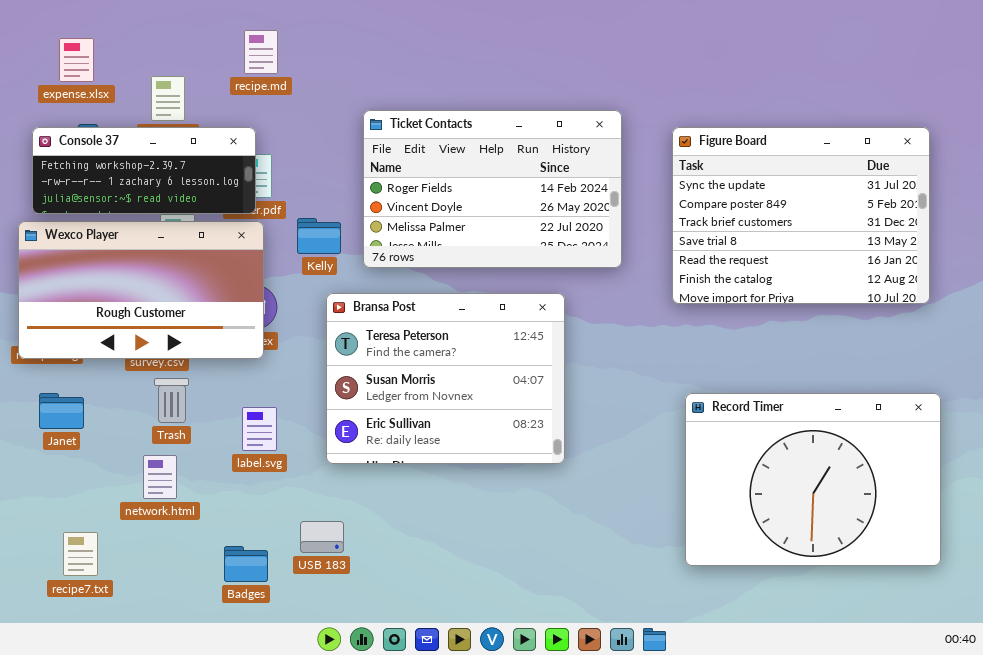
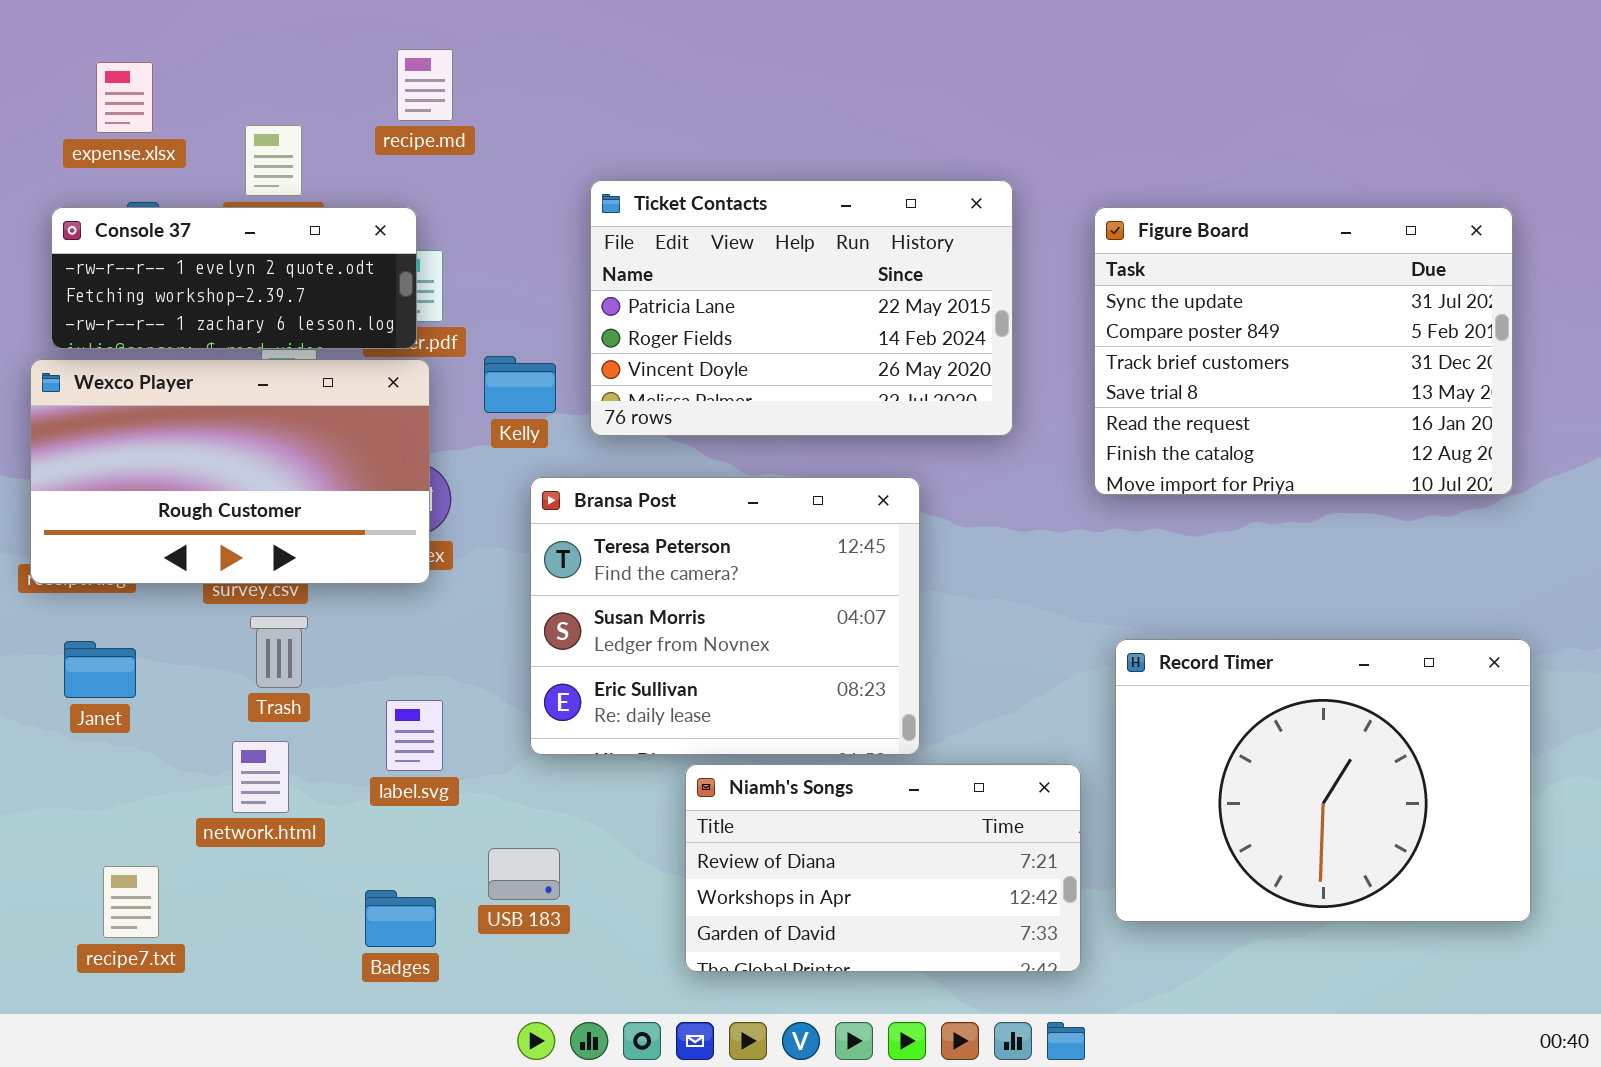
Ticket Contacts: [363,110,622,268] -> [590,180,1013,436], scrolled up 1 row
Console 37: [32,127,256,214] -> [51,207,417,349], scrolled up 1 row
label.svg: [242,407,277,451] -> [386,700,443,771], moved
Niamh's Songs: none -> [685,764,1081,972], opened

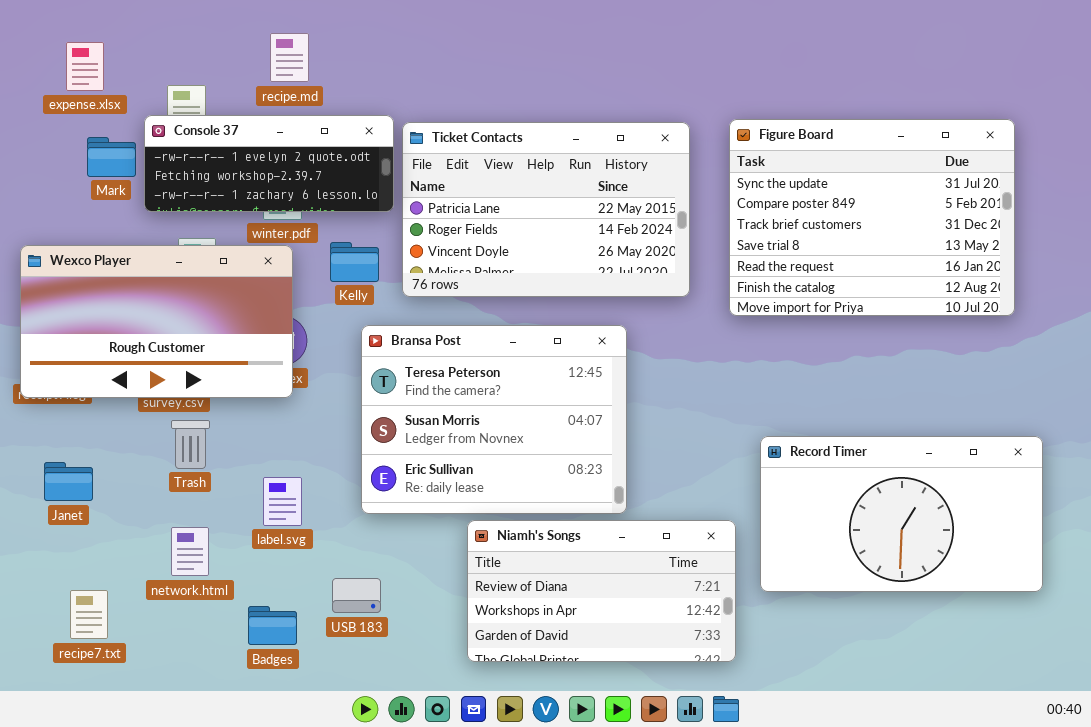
Console 37: [51,207,417,349] -> [144,115,394,212], moved
Figure Board: [1094,207,1513,495] -> [729,119,1015,316], moved
Record Timer: [1115,639,1531,922] -> [760,436,1043,592], resized
Janet: [64,641,136,698] -> [44,462,93,501], moved
network.html: [232,741,289,813] -> [171,527,209,576], moved

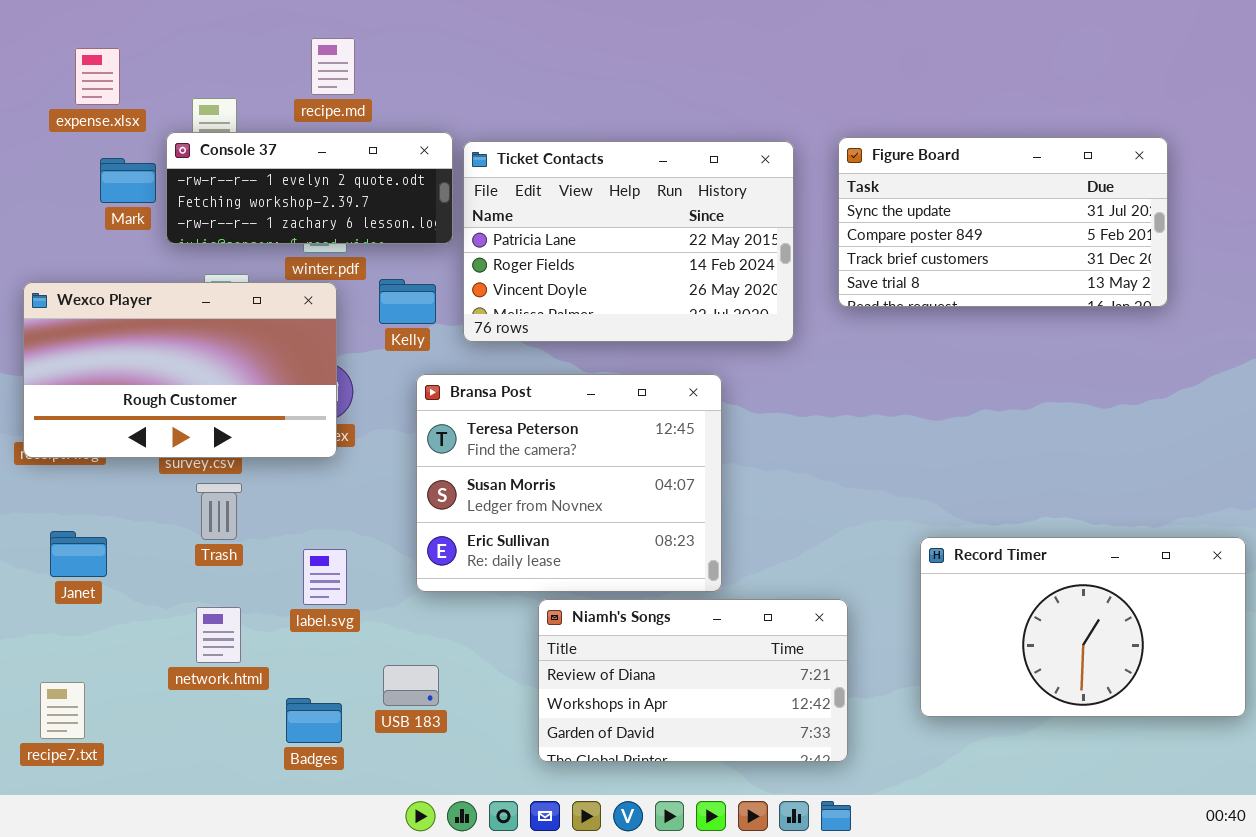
Figure Board: [729,119,1015,316] -> [838,137,1168,307], resized
Record Timer: [760,436,1043,592] -> [920,537,1246,717], moved
recipe7.txt: [70,590,108,639] -> [40,682,85,739], moved

